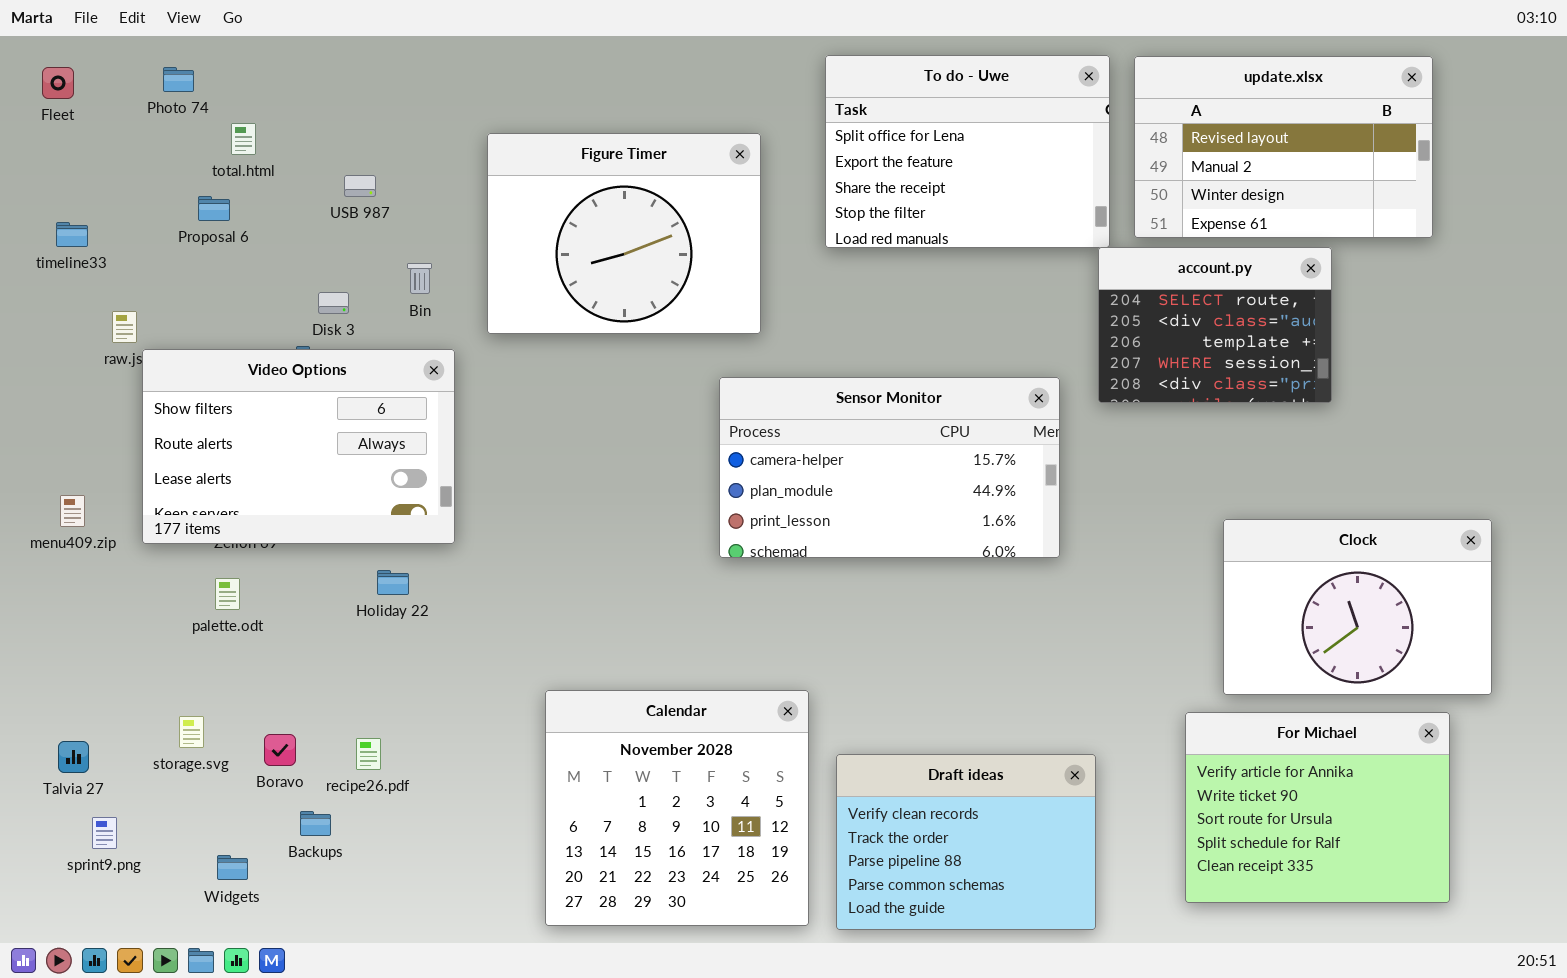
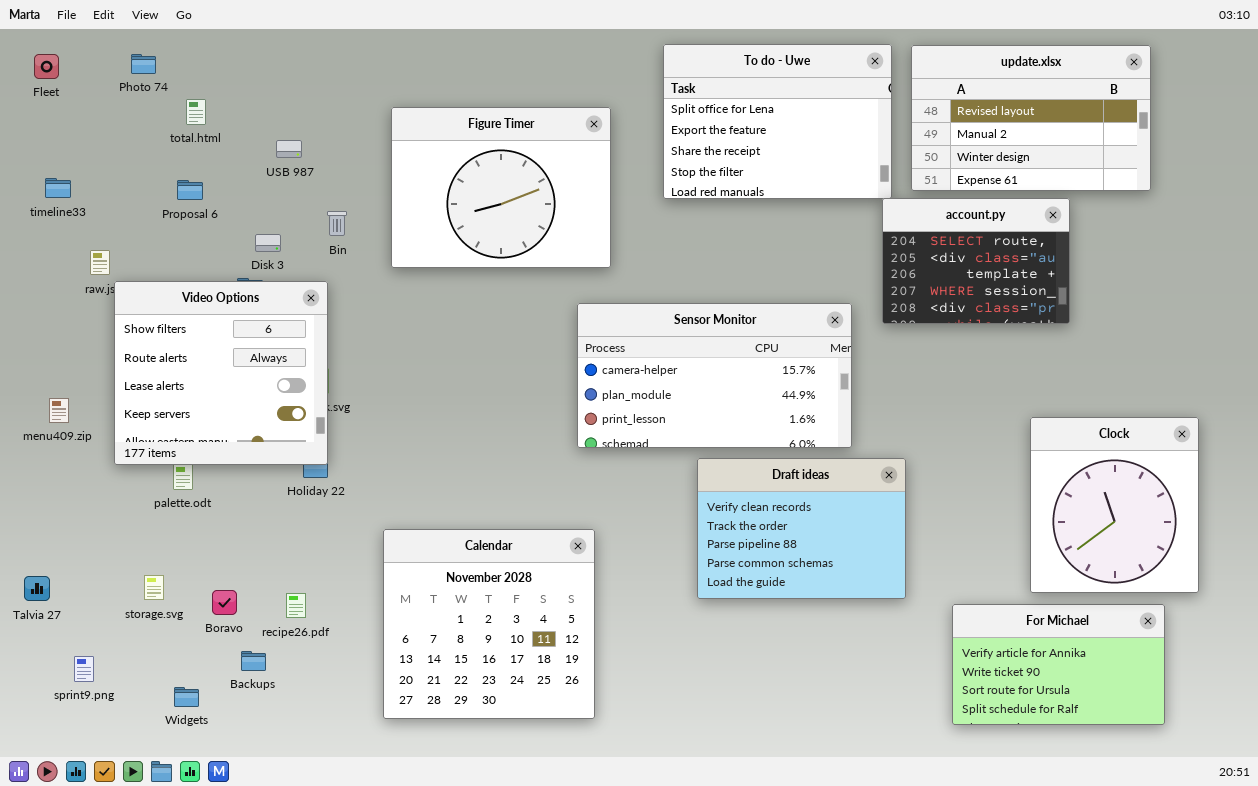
Proposal 6: [198,196,230,221] -> [177,180,203,200], moved
Video Options: [142,349,455,544] -> [114,281,328,465], resized
Clock: [1223,519,1492,695] -> [1030,417,1199,593], resized
Calendar: [545,690,809,926] -> [383,529,595,719], moved
For Michael: [1185,712,1450,903] -> [952,604,1165,725], resized
Talvia 27: [58,741,89,773] -> [24,576,50,601], moved
Draft ideas: [836,754,1096,930] -> [697,458,906,599], moved

